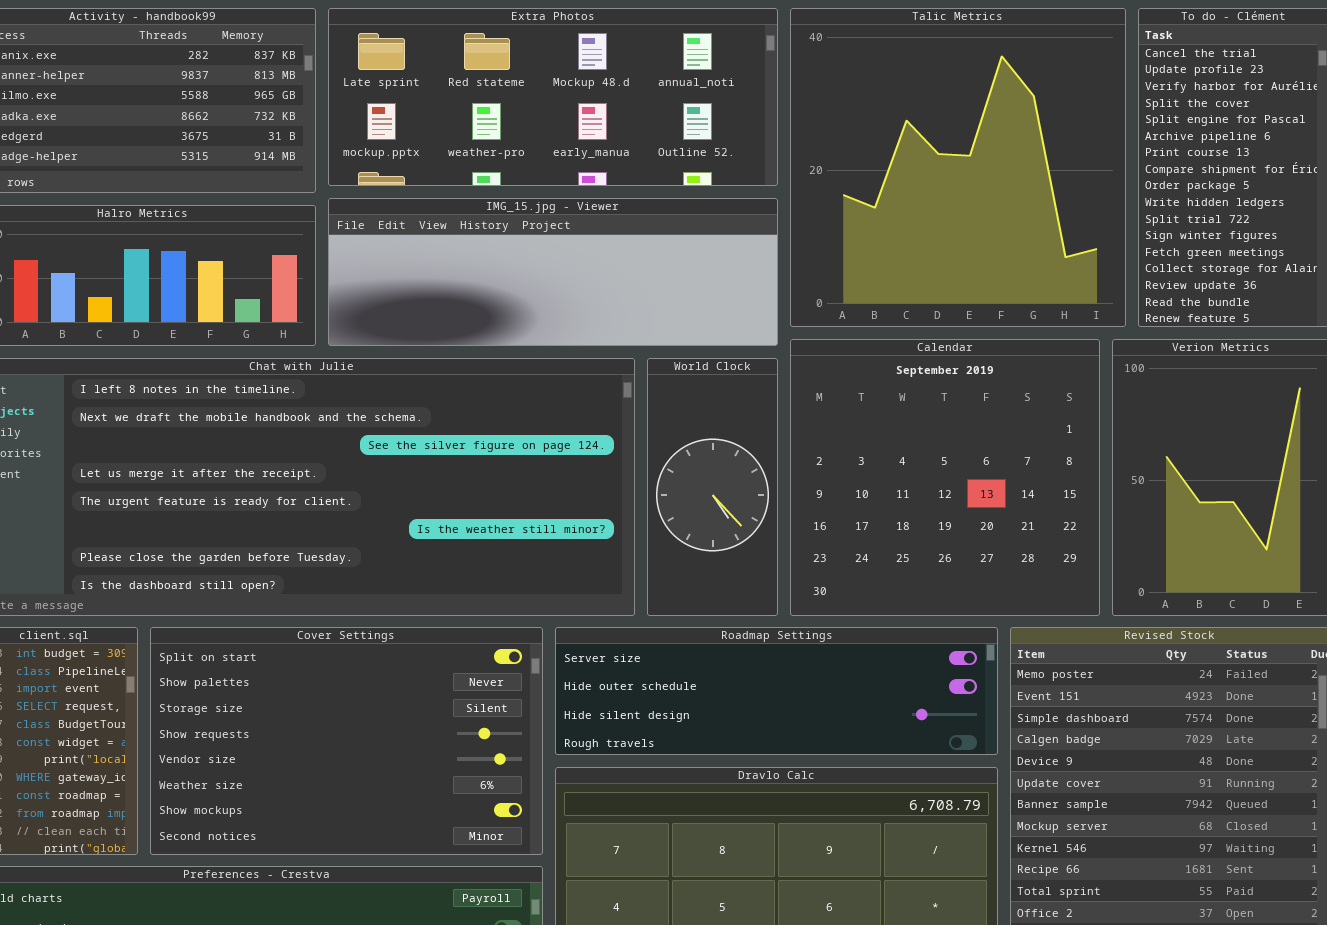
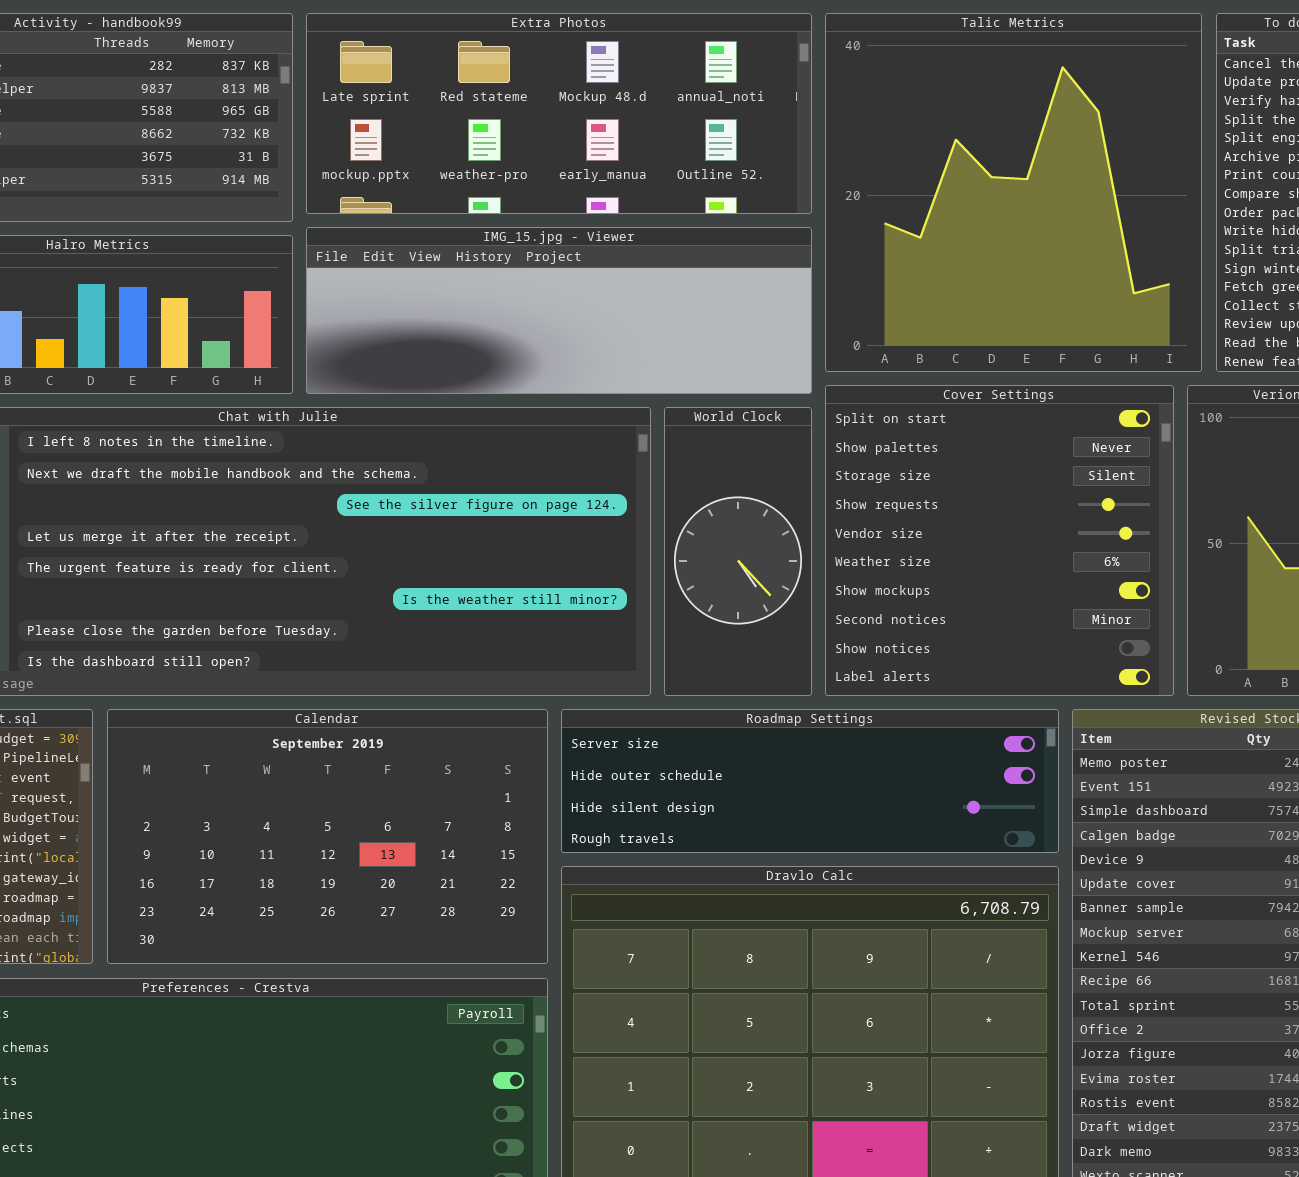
Calendar: [790,339,1100,616] -> [107,709,548,964], moved, resized
Cover Settings: [150,627,543,855] -> [825,385,1174,696], moved, resized

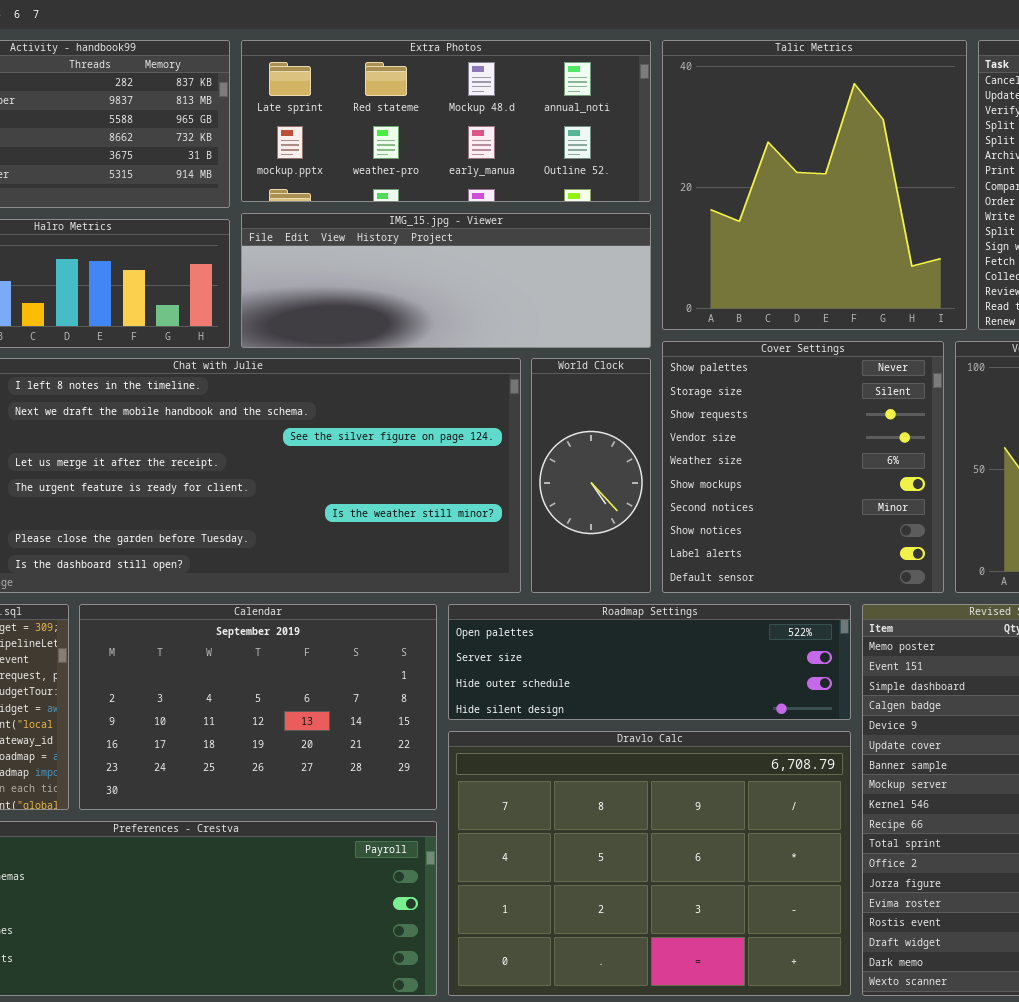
Cover Settings: [825,385,1174,696] -> [662,341,944,593], scrolled down 1 row
Roadmap Settings: [561,709,1059,853] -> [448,604,851,720], scrolled up 1 row

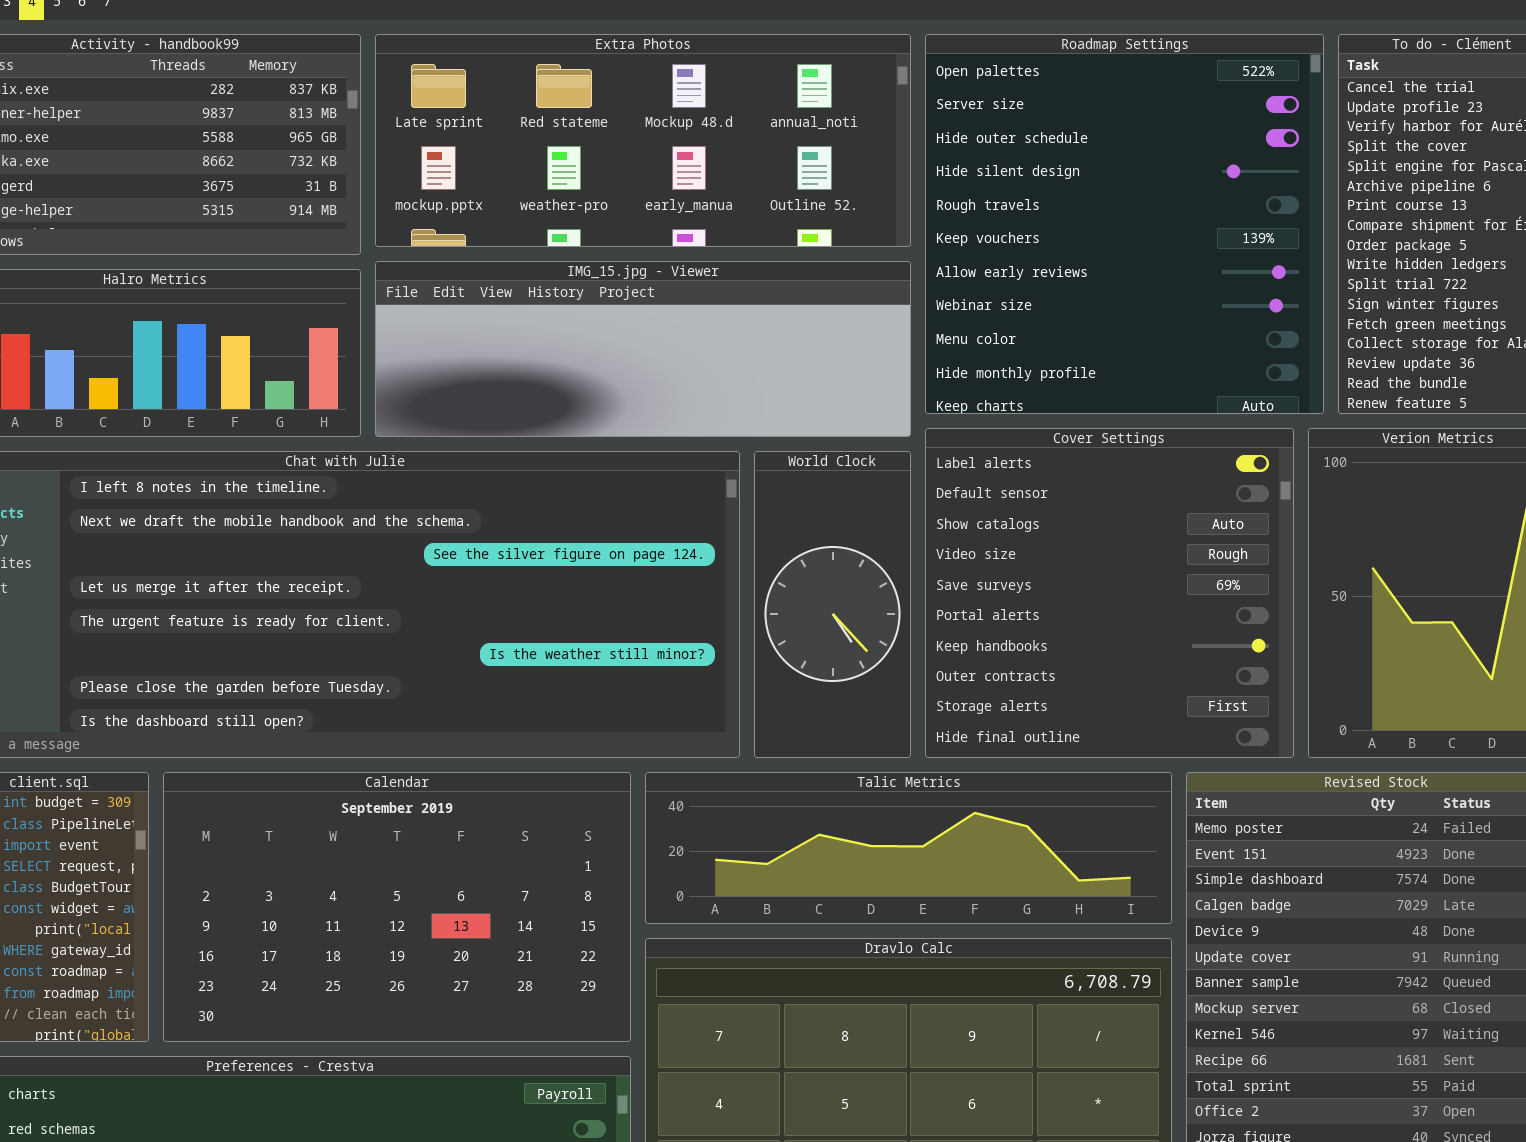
Talic Metrics: [662,40,967,330] -> [645,772,1172,924], moved, resized
Cover Settings: [662,341,944,593] -> [925,428,1294,758], scrolled down 8 rows
Roadmap Settings: [448,604,851,720] -> [925,34,1324,414], moved, resized

